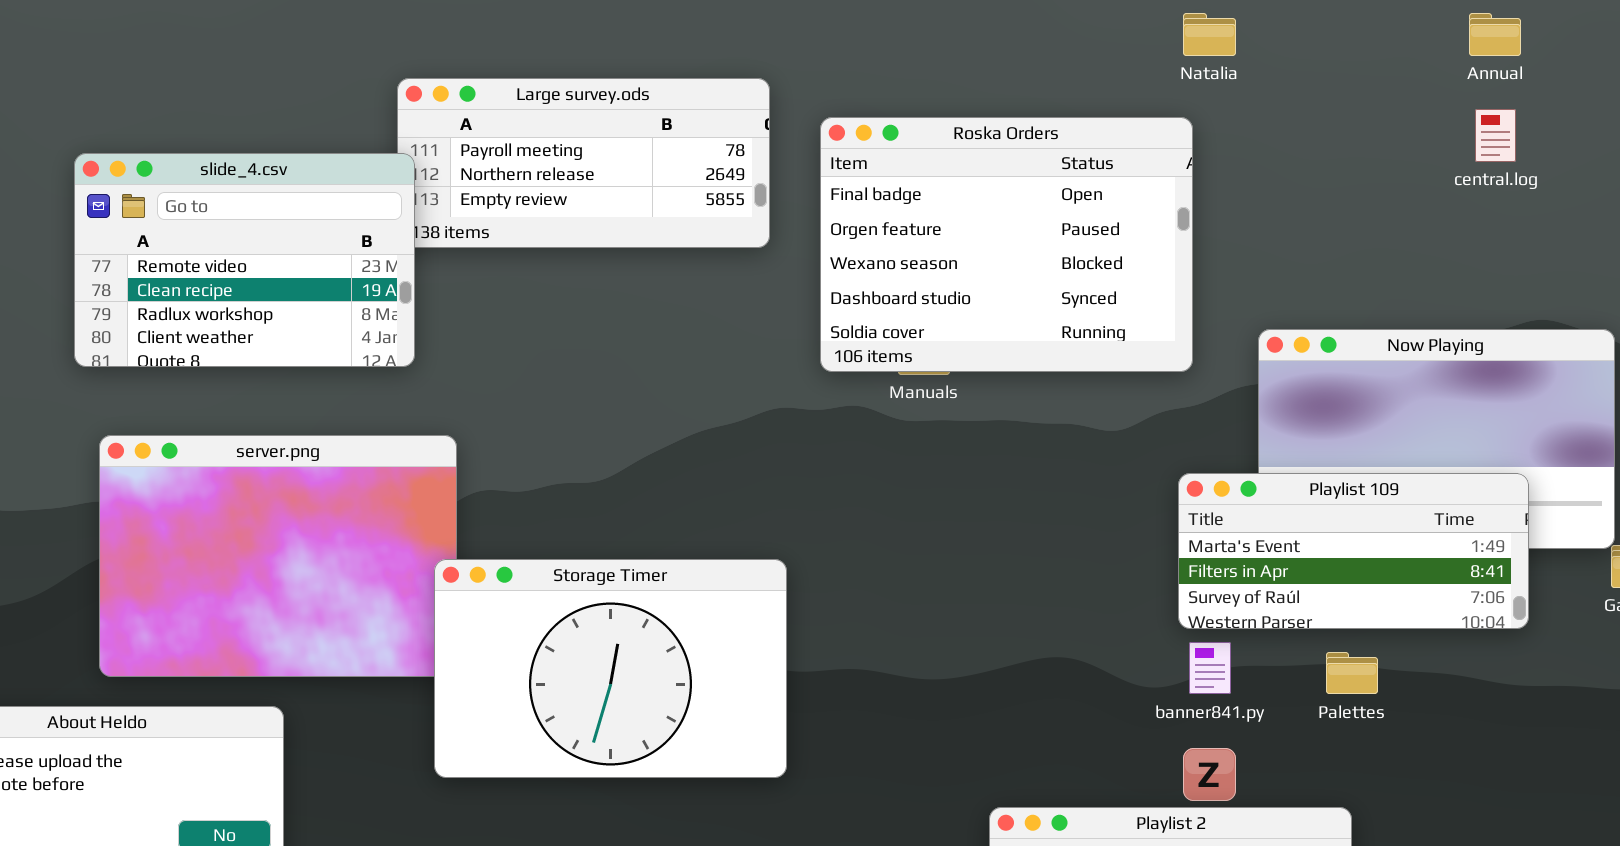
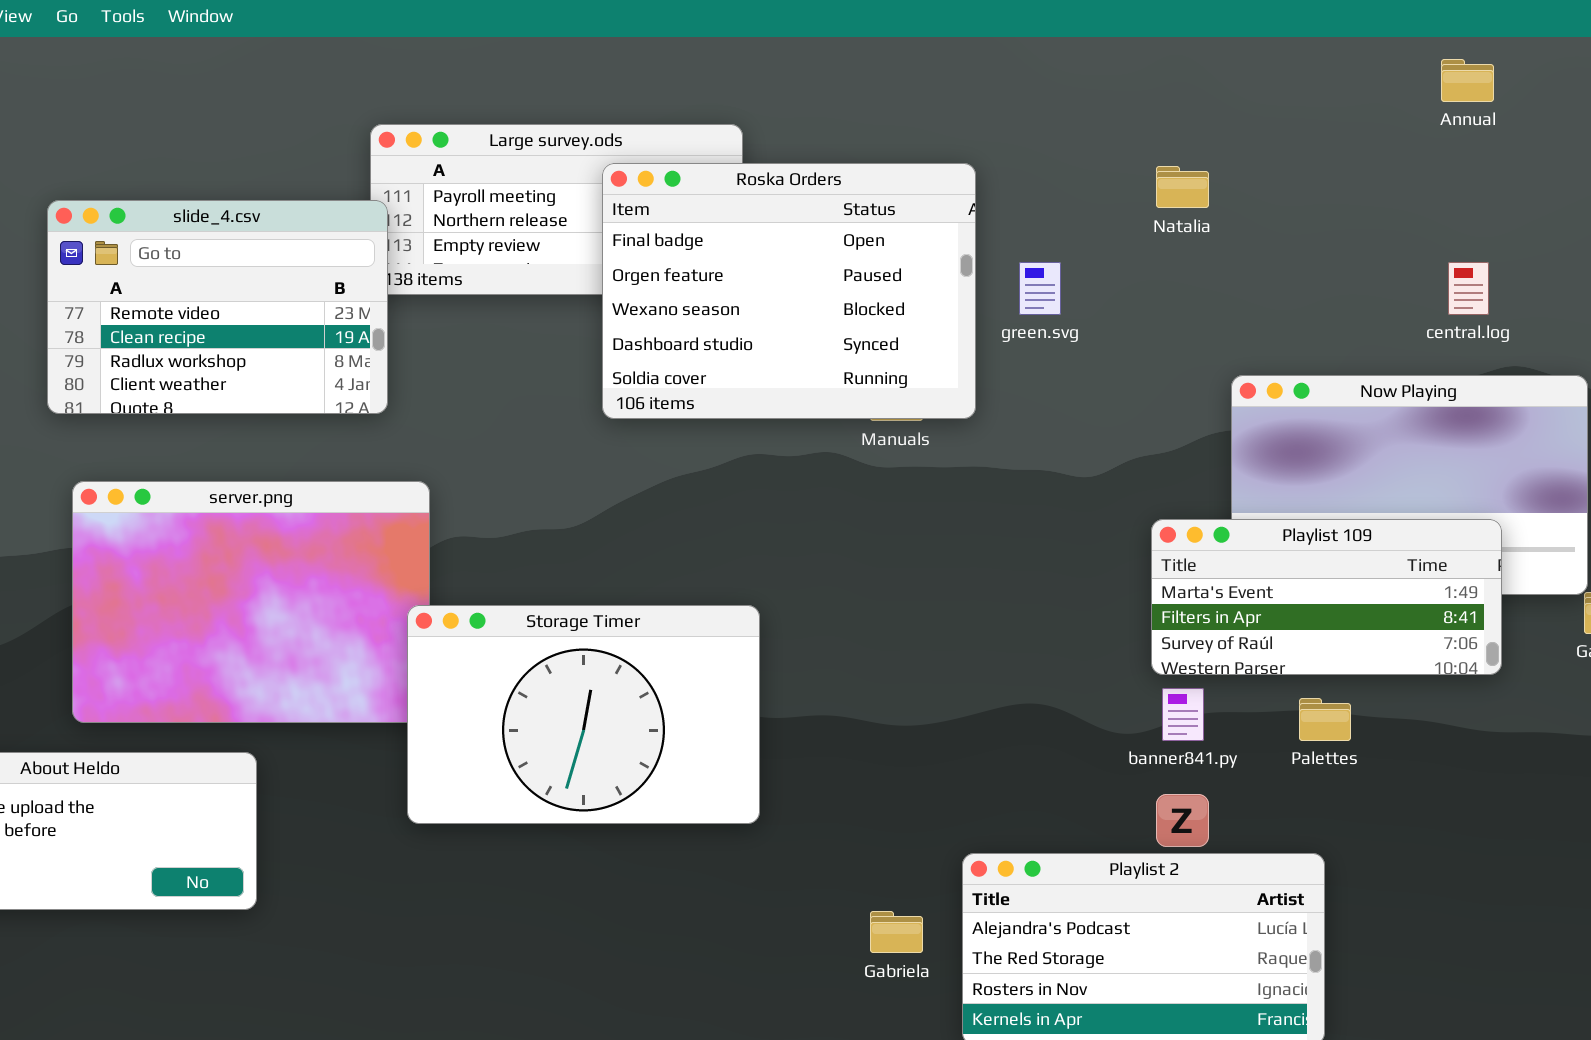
Natalia: [1183,13,1236,56] -> [1156,166,1209,208], moved
central.log: [1475,109,1516,162] -> [1448,262,1489,315], moved
Roska Orders: [820,117,1193,372] -> [602,163,976,419], moved

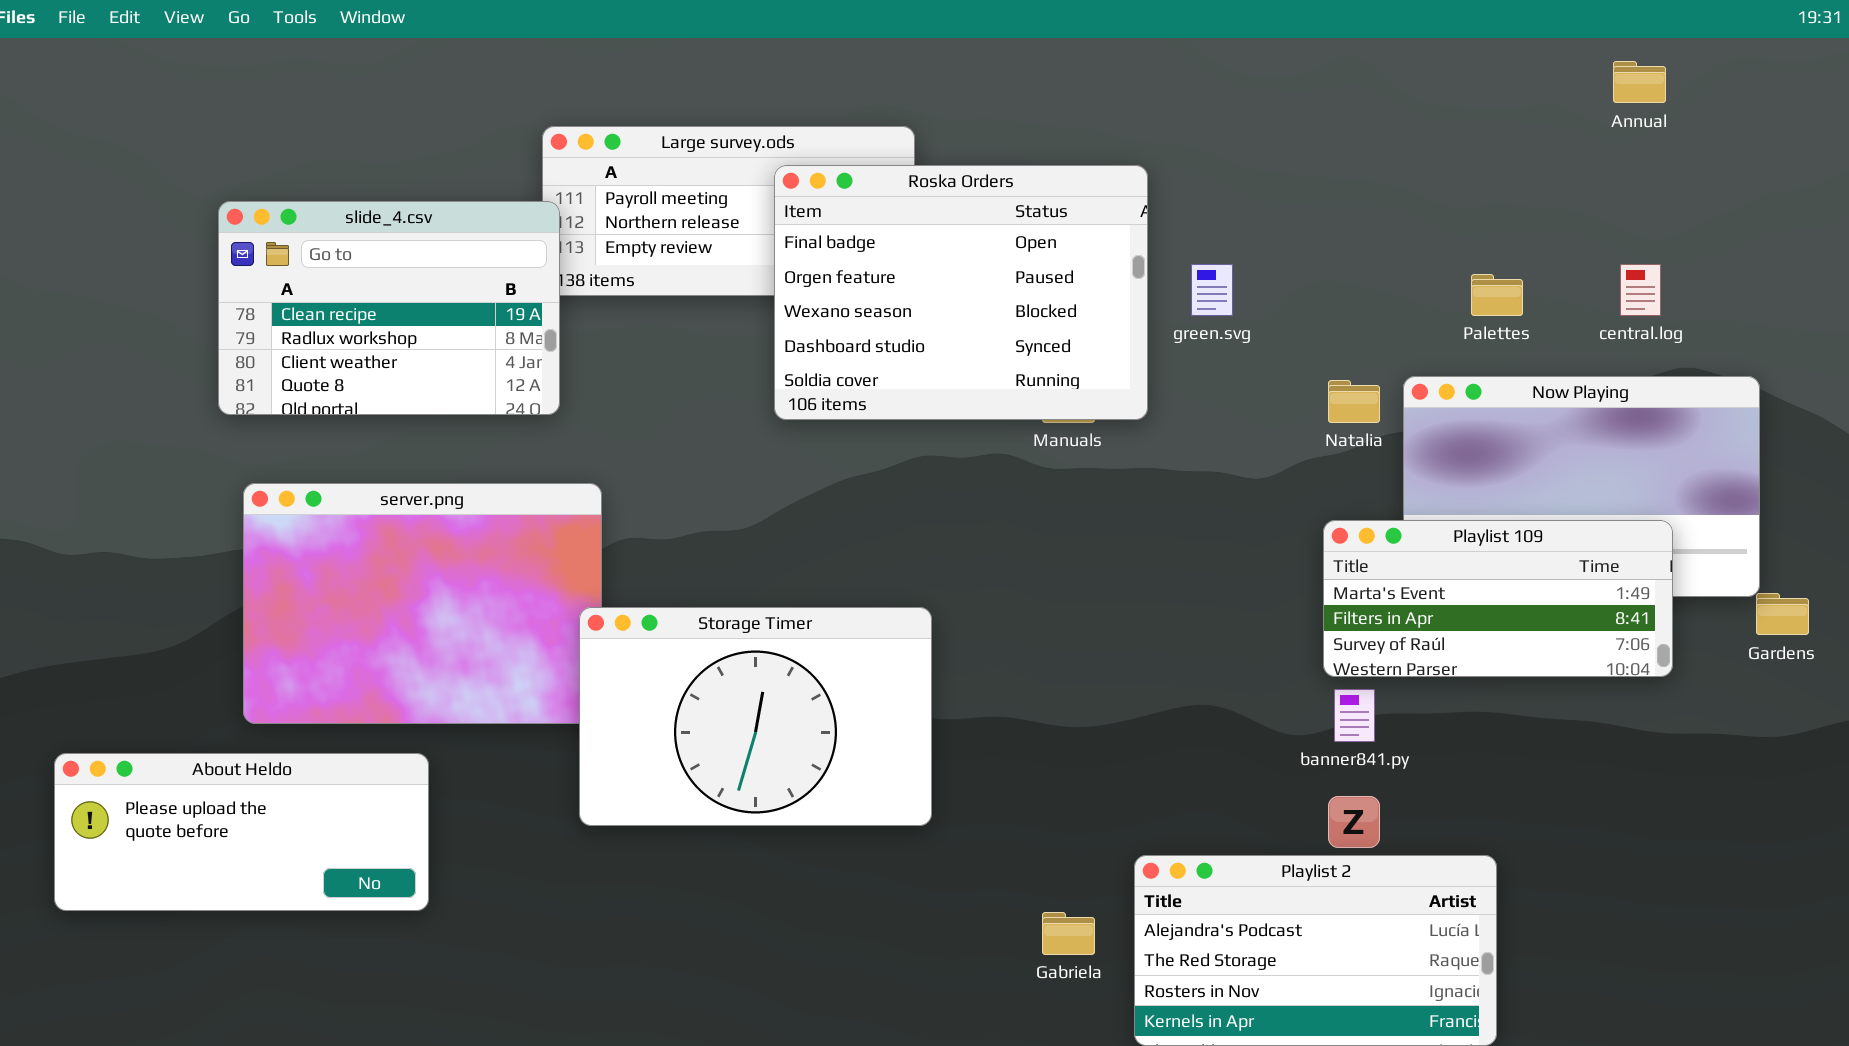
Natalia: [1156,166,1209,208] -> [1328,380,1380,423], moved
slide_4.csv: [47,200,388,414] -> [218,201,560,415], scrolled down 1 row
Palettes: [1299,698,1351,741] -> [1471,274,1523,316], moved

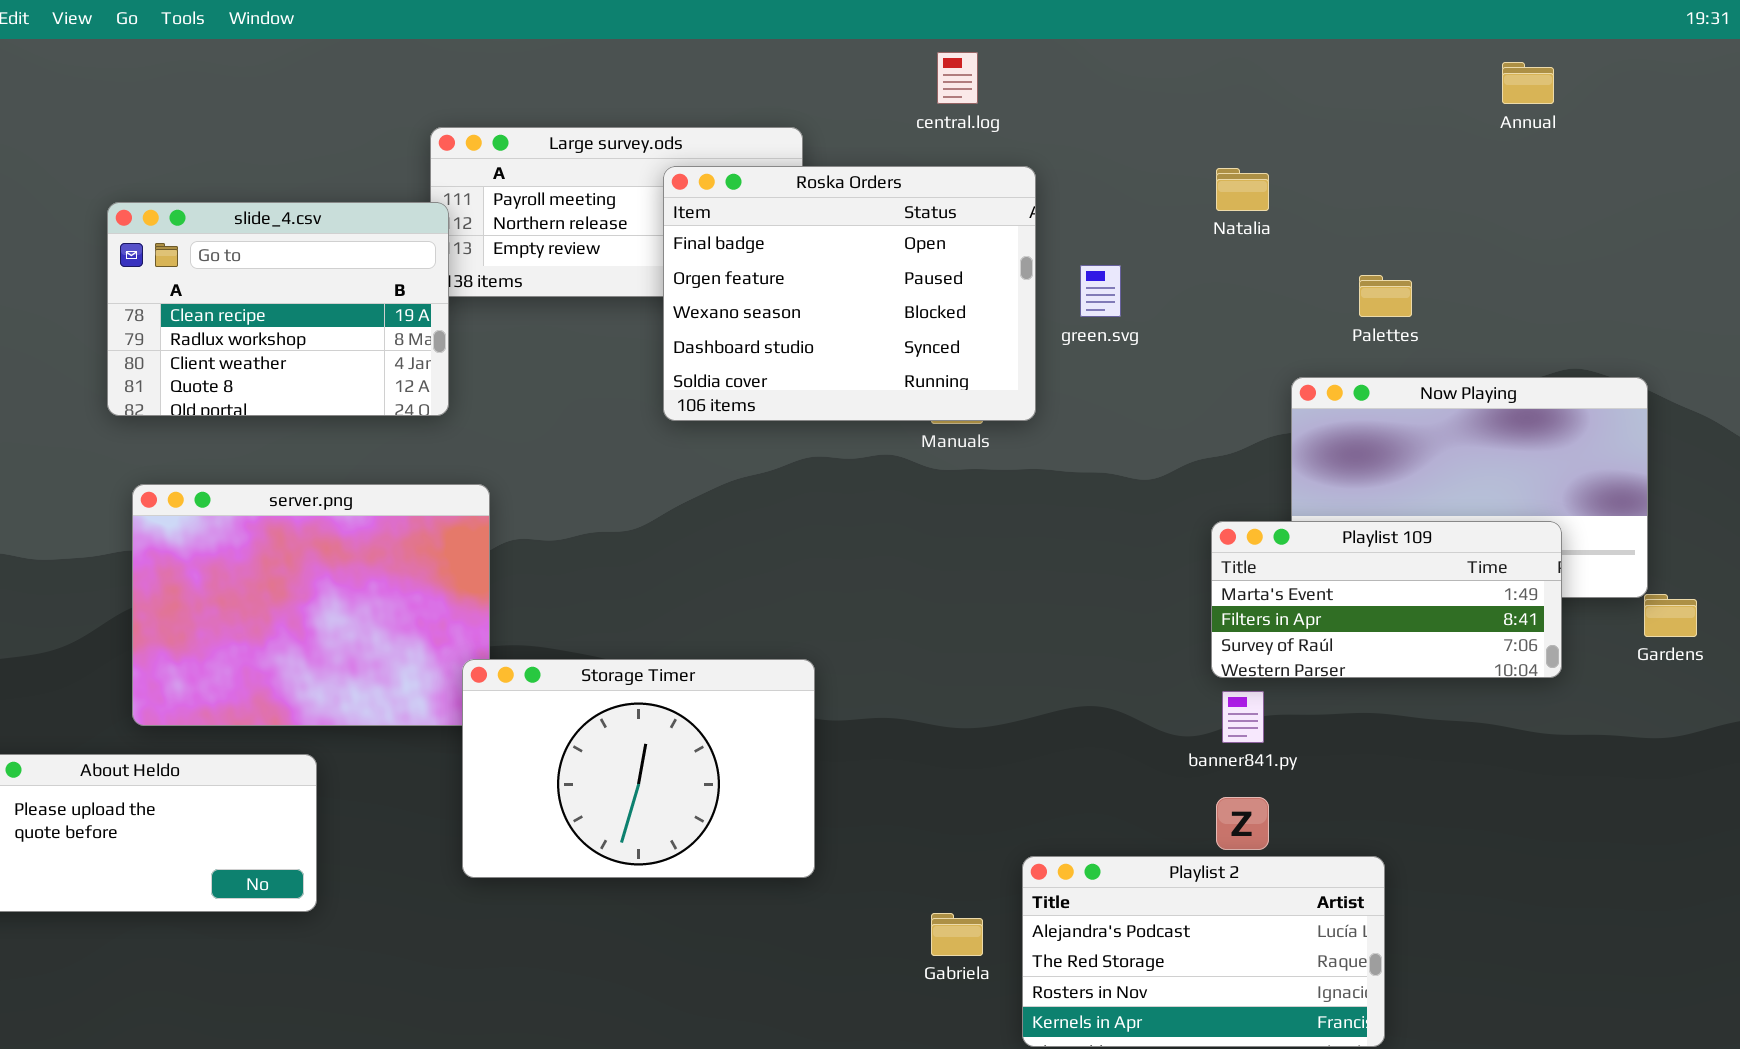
central.log: [1620,264,1661,316] -> [937,52,978,104], moved
Natalia: [1328,380,1380,423] -> [1216,168,1269,211], moved
Storage Timer: [579,607,932,826] -> [462,659,815,878], moved

